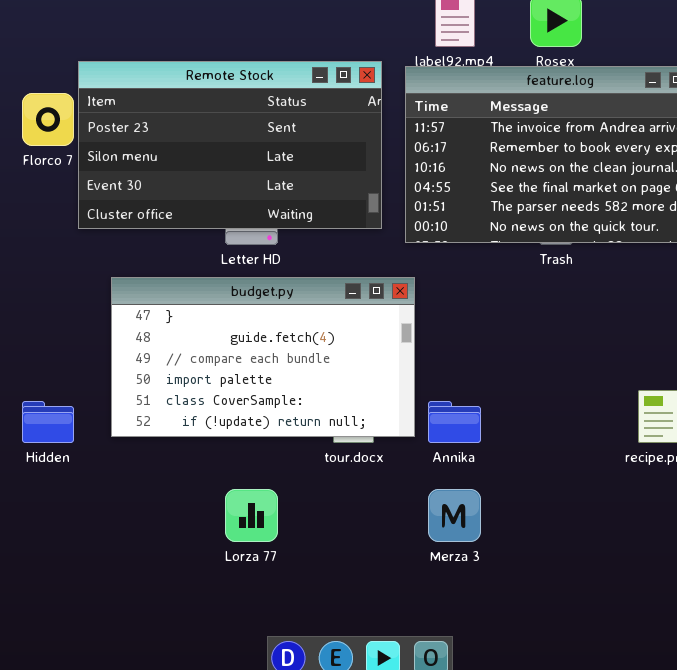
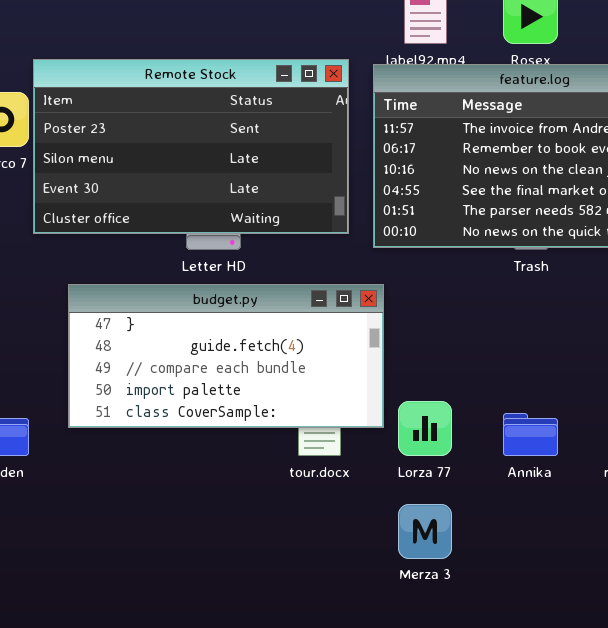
budget.py: [111,277,415,437] -> [68,284,384,428], resized
Annika: [428,401,481,443] -> [503,413,558,456], moved
Lorza 77: [225,489,278,542] -> [398,401,452,456], moved

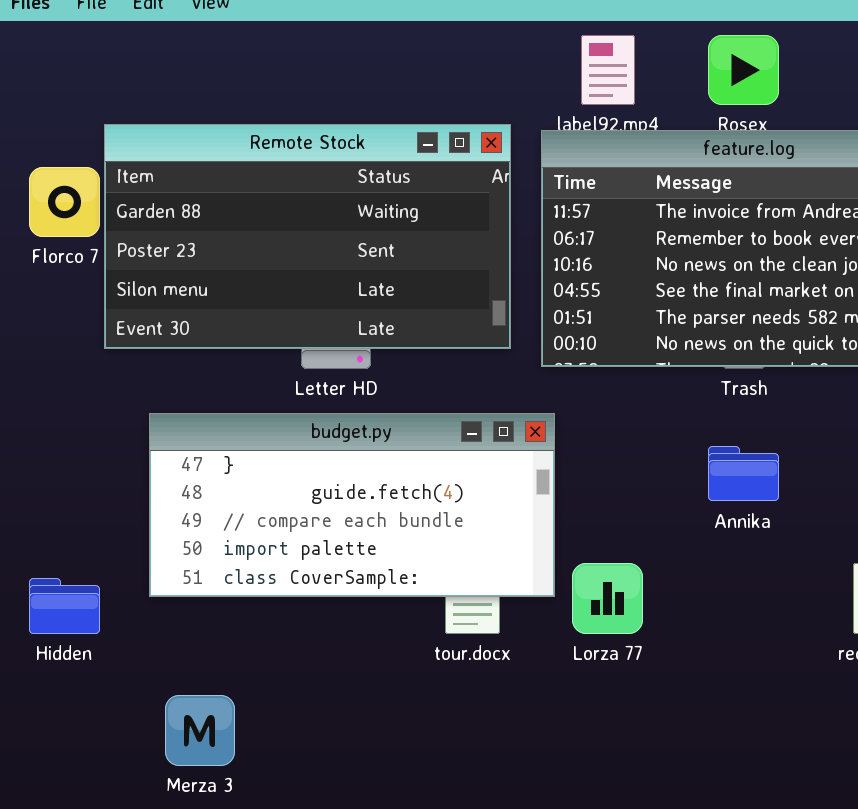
Remote Stock: [33,59,349,234] -> [104,124,511,349], scrolled up 1 row
Annika: [503,413,558,456] -> [708,446,779,501], moved
Merza 3: [398,504,452,559] -> [165,695,235,766], moved

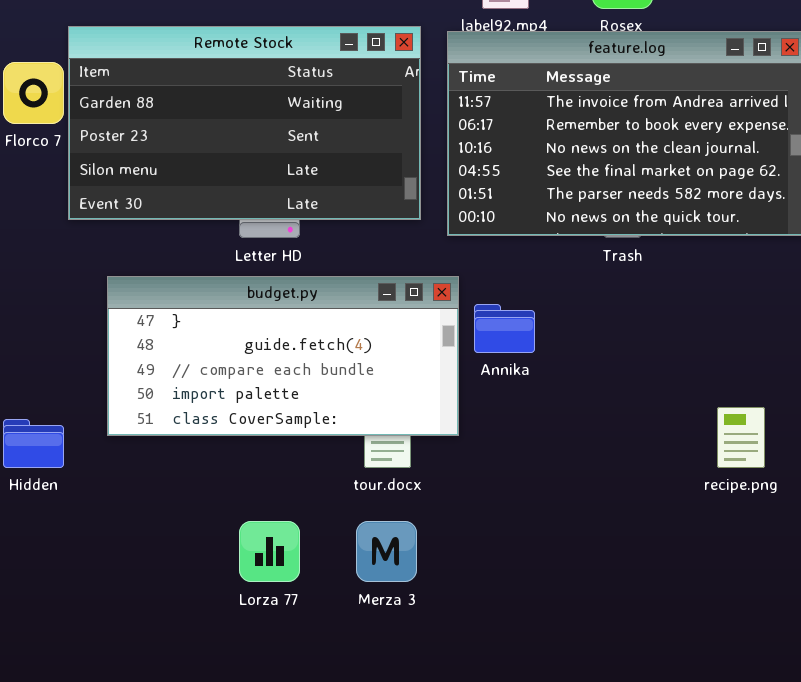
Annika: [708,446,779,501] -> [474,304,535,353], moved
Lorza 77: [572,563,643,634] -> [239,521,300,582], moved
Merza 3: [165,695,235,766] -> [356,521,417,582], moved

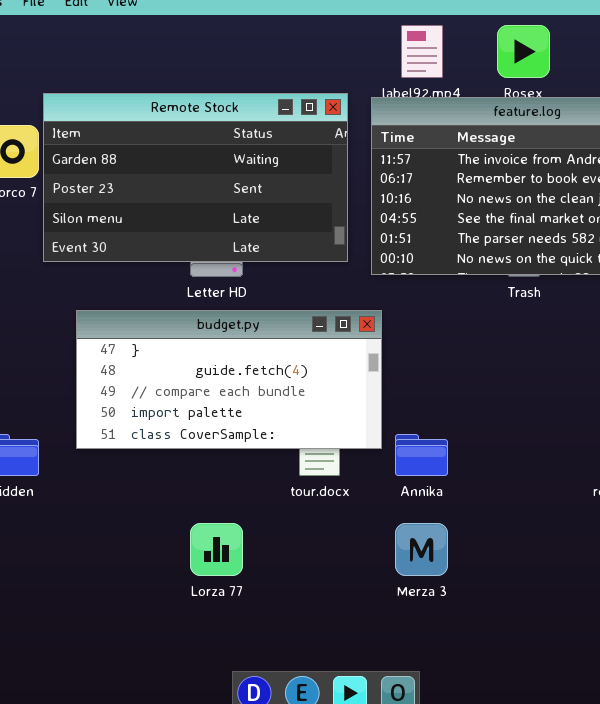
Annika: [474,304,535,353] -> [395,434,448,476], moved
Merza 3: [356,521,417,582] -> [395,523,448,576], moved

